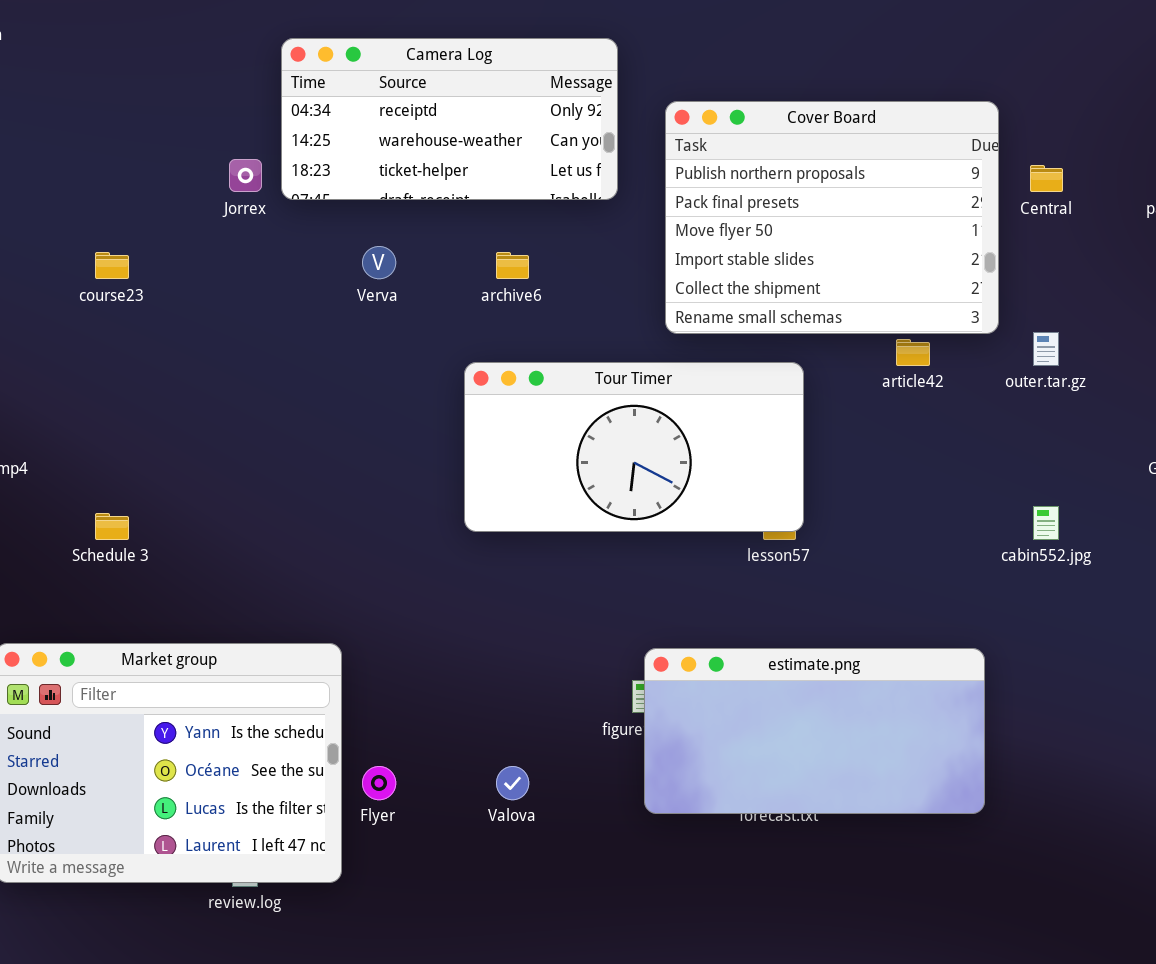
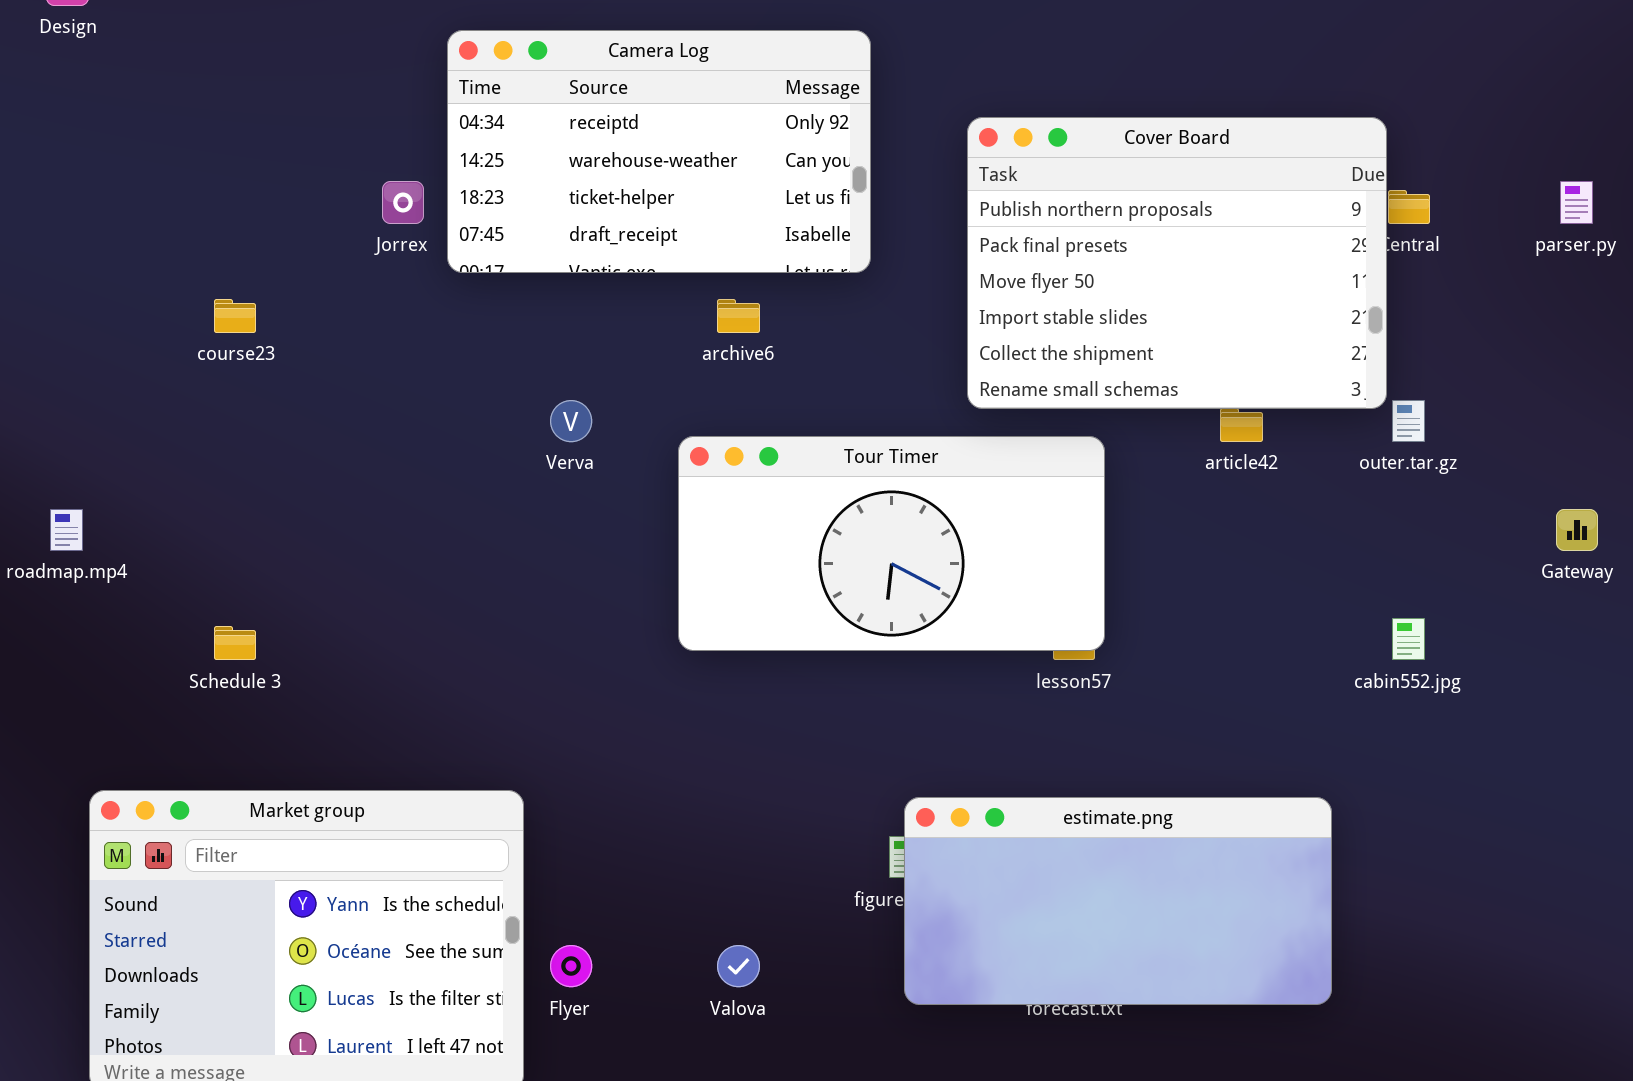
Camera Log: [281,38,618,200] -> [447,30,871,273], resized
Cover Board: [665,101,999,334] -> [967,117,1387,409], moved
Verva: [362,246,396,279] -> [550,400,592,442], moved

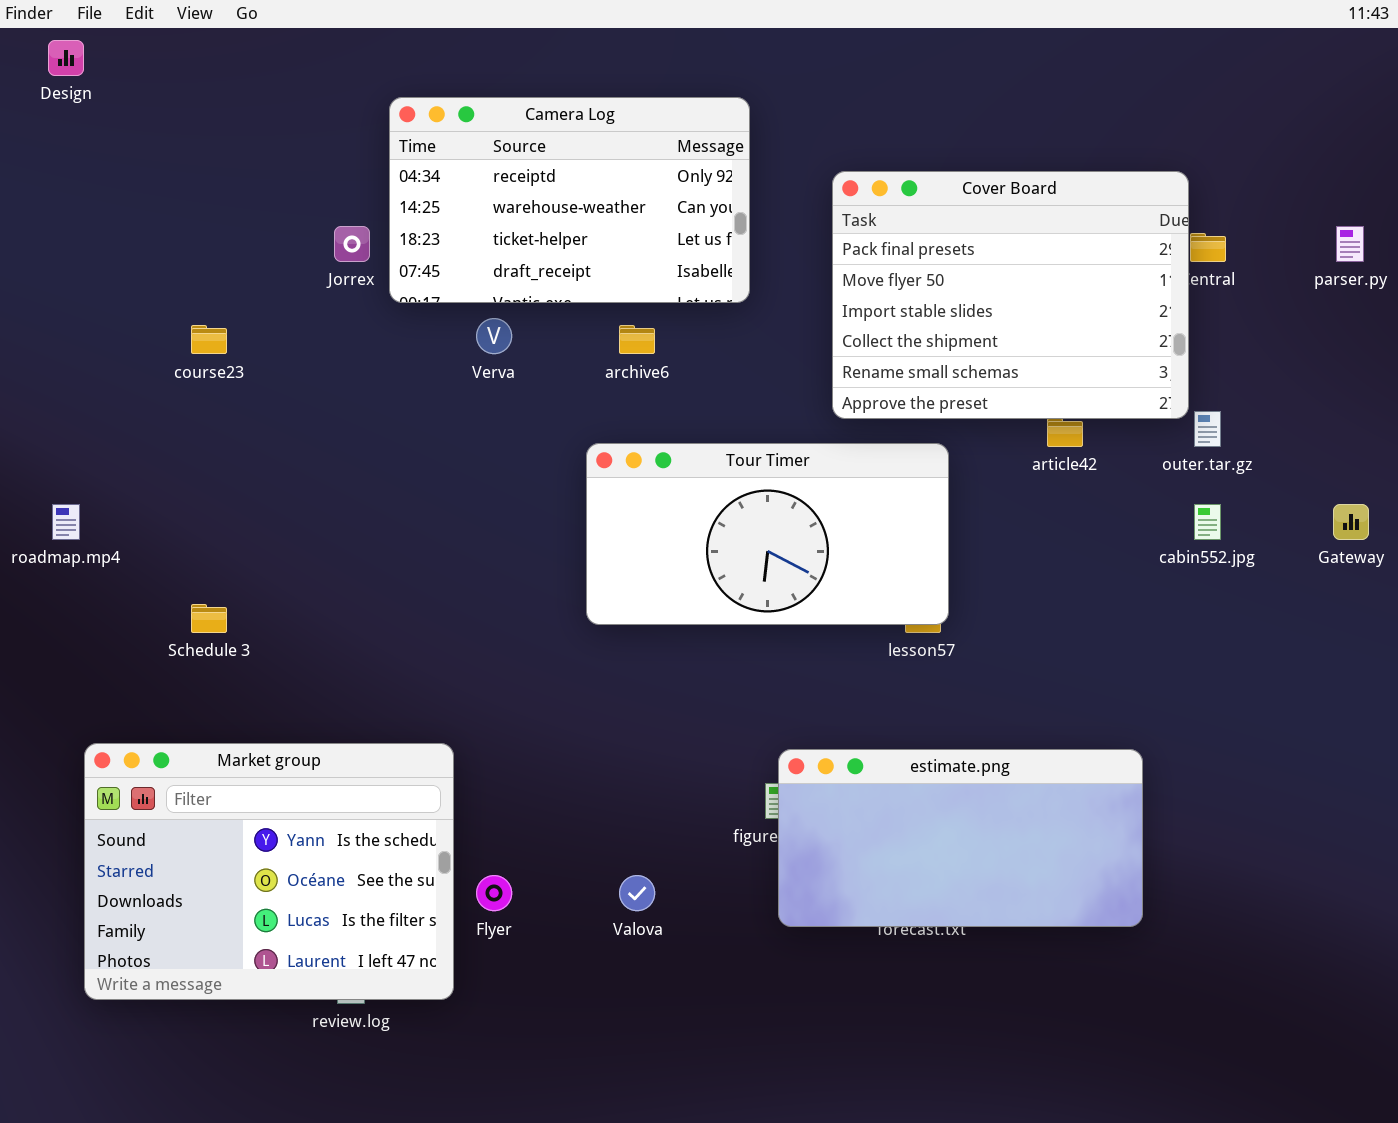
Cover Board: [967,117,1387,409] -> [832,171,1189,419], scrolled down 1 row
Verva: [550,400,592,442] -> [476,318,512,354], moved
cabin552.jpg: [1392,618,1425,660] -> [1194,504,1221,540], moved

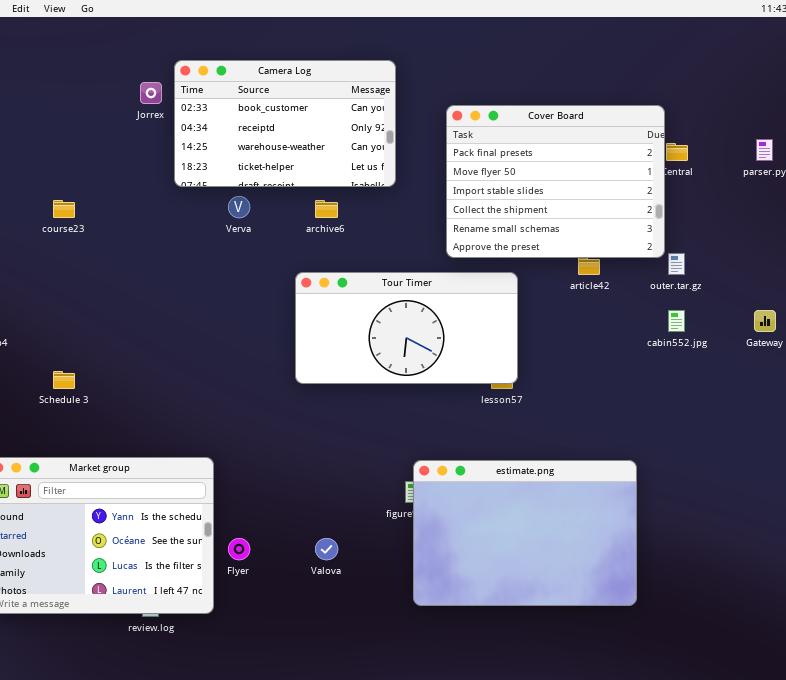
Camera Log: [389,97,750,303] -> [174,60,396,187], scrolled up 1 row
Jorrex: [334,226,370,262] -> [140,82,162,104], moved
estimate.png: [778,749,1143,927] -> [413,460,637,606], resized

